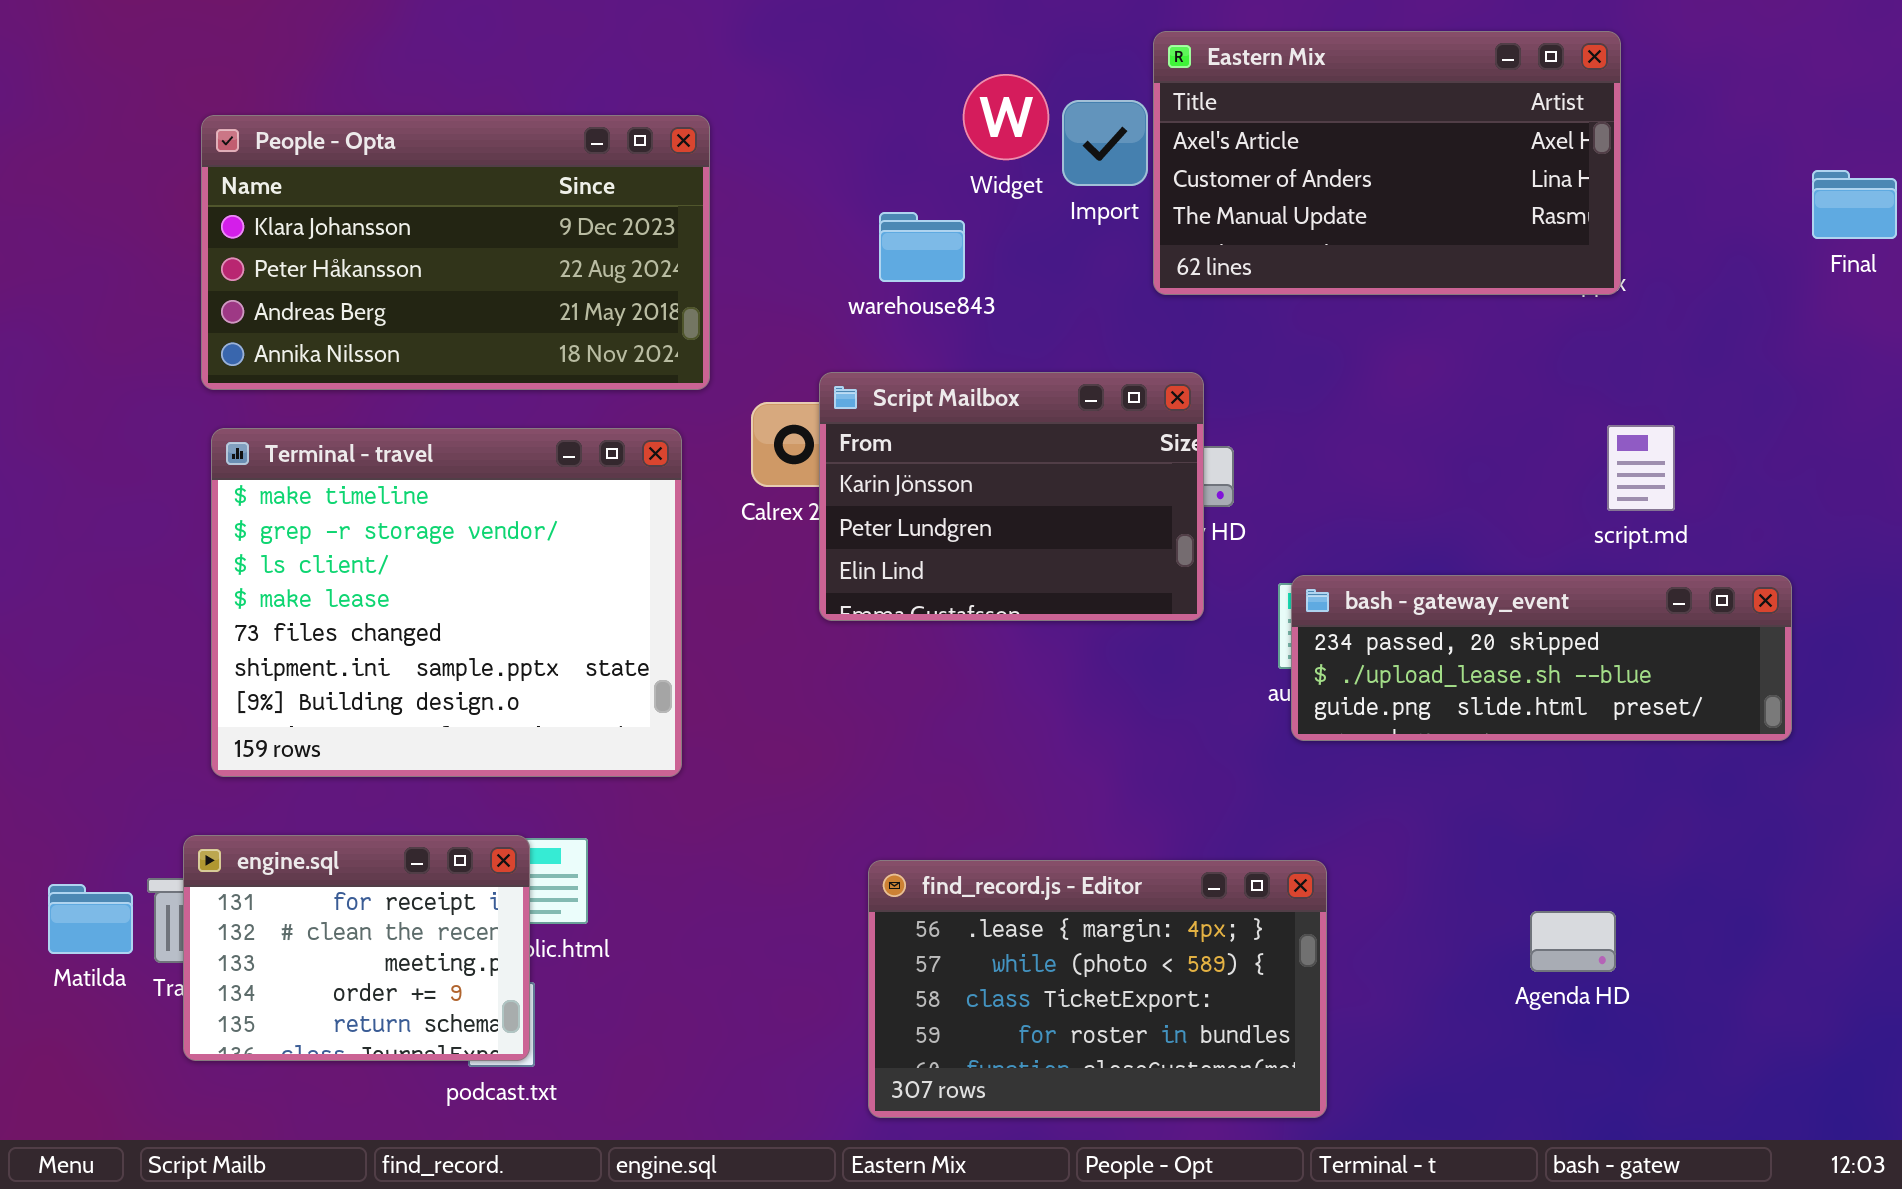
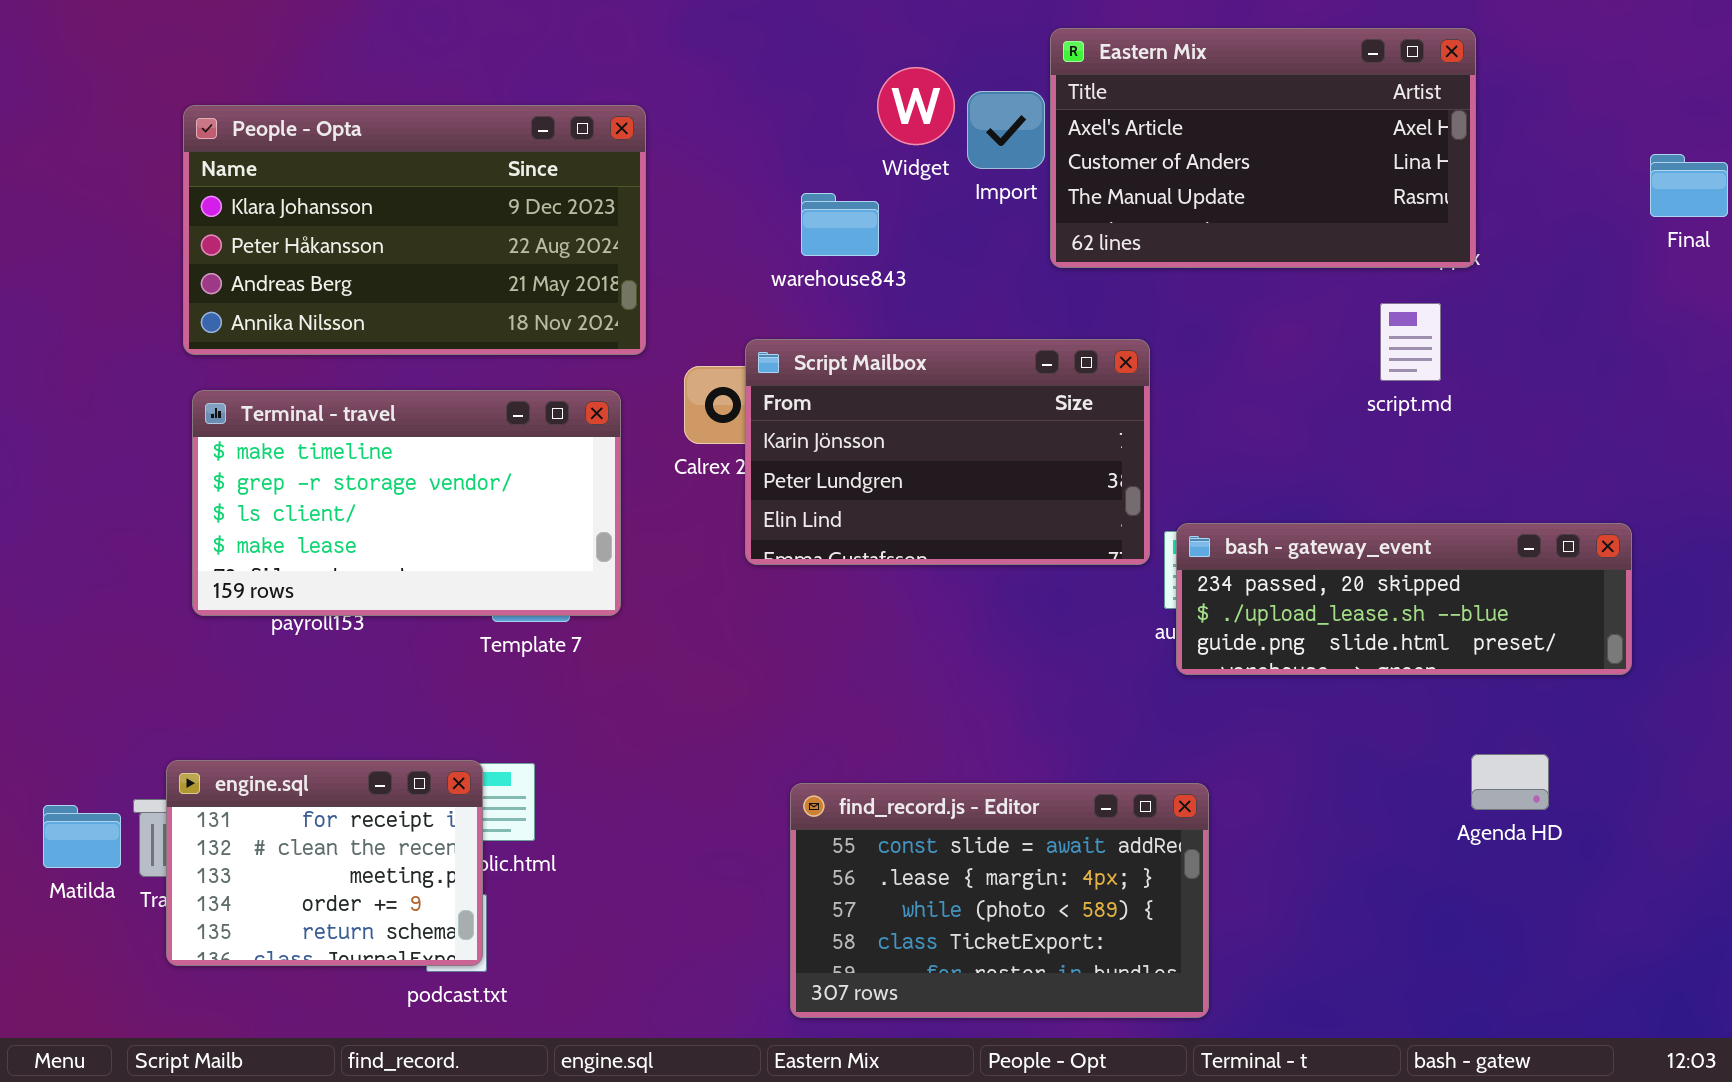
Script Mailbox: [819,372,1204,621] -> [745,339,1150,565], resized
script.md: [1607,425,1675,511] -> [1380,303,1441,381], moved
Terminal - travel: [211,428,682,777] -> [192,390,621,616], resized
find_record.js - Editor: [868,860,1327,1118] -> [790,783,1209,1018], scrolled up 1 row
Agenda HD: [1530,911,1616,972] -> [1471,754,1549,810], moved

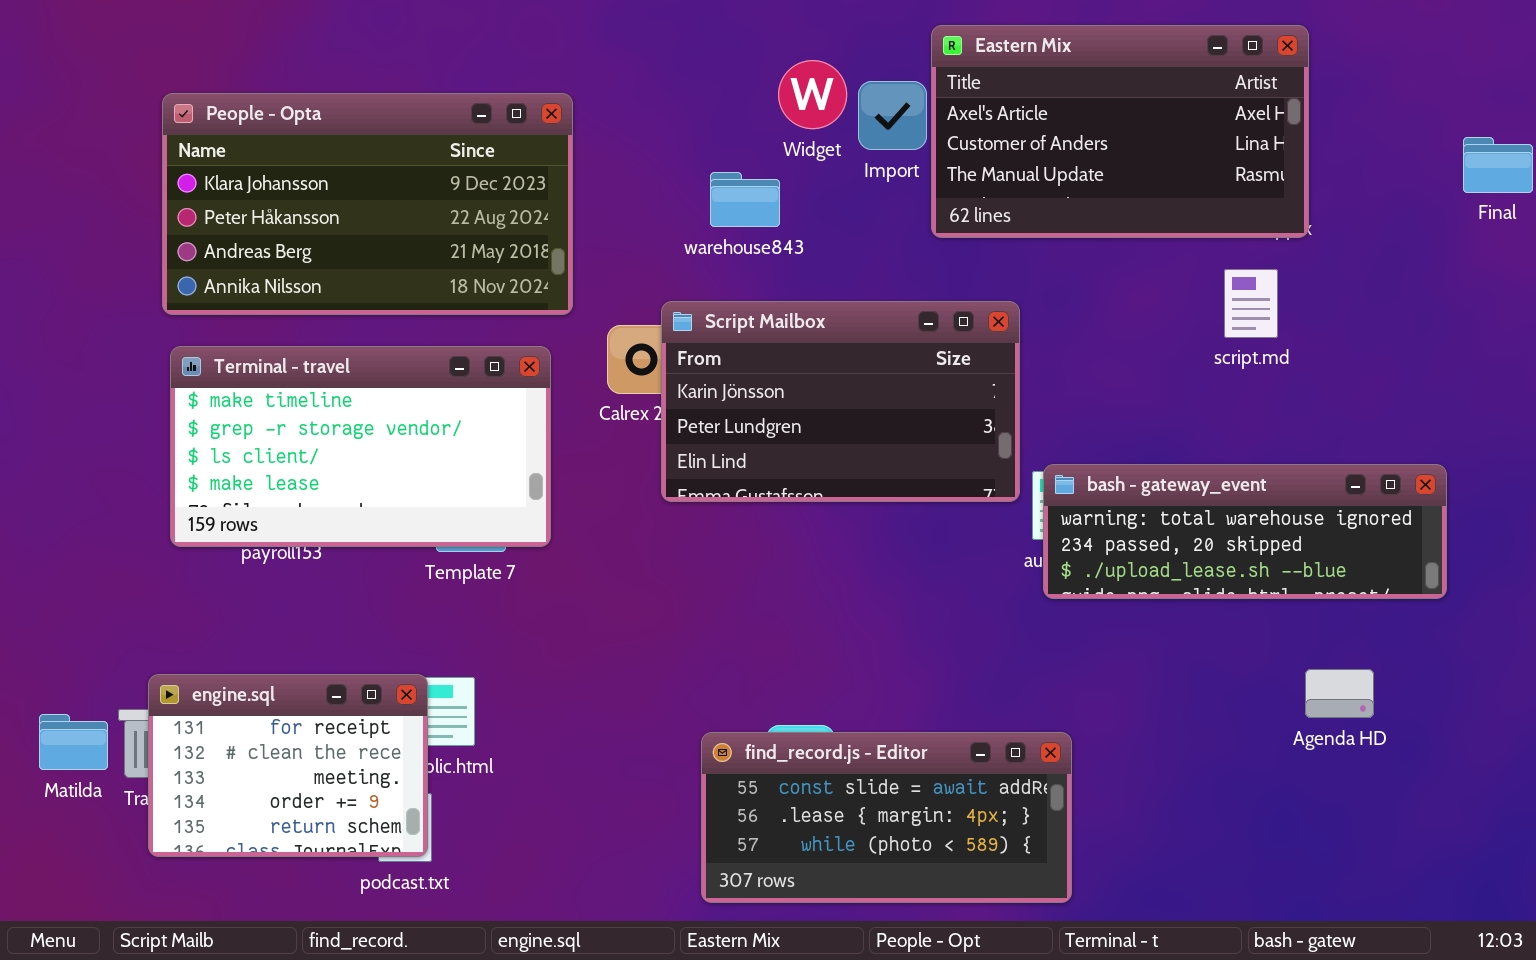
bash - gateway_event: [1176,523,1632,675] -> [1043,464,1447,599], scrolled up 1 row
find_record.js - Editor: [790,783,1209,1018] -> [701,732,1072,903], resized

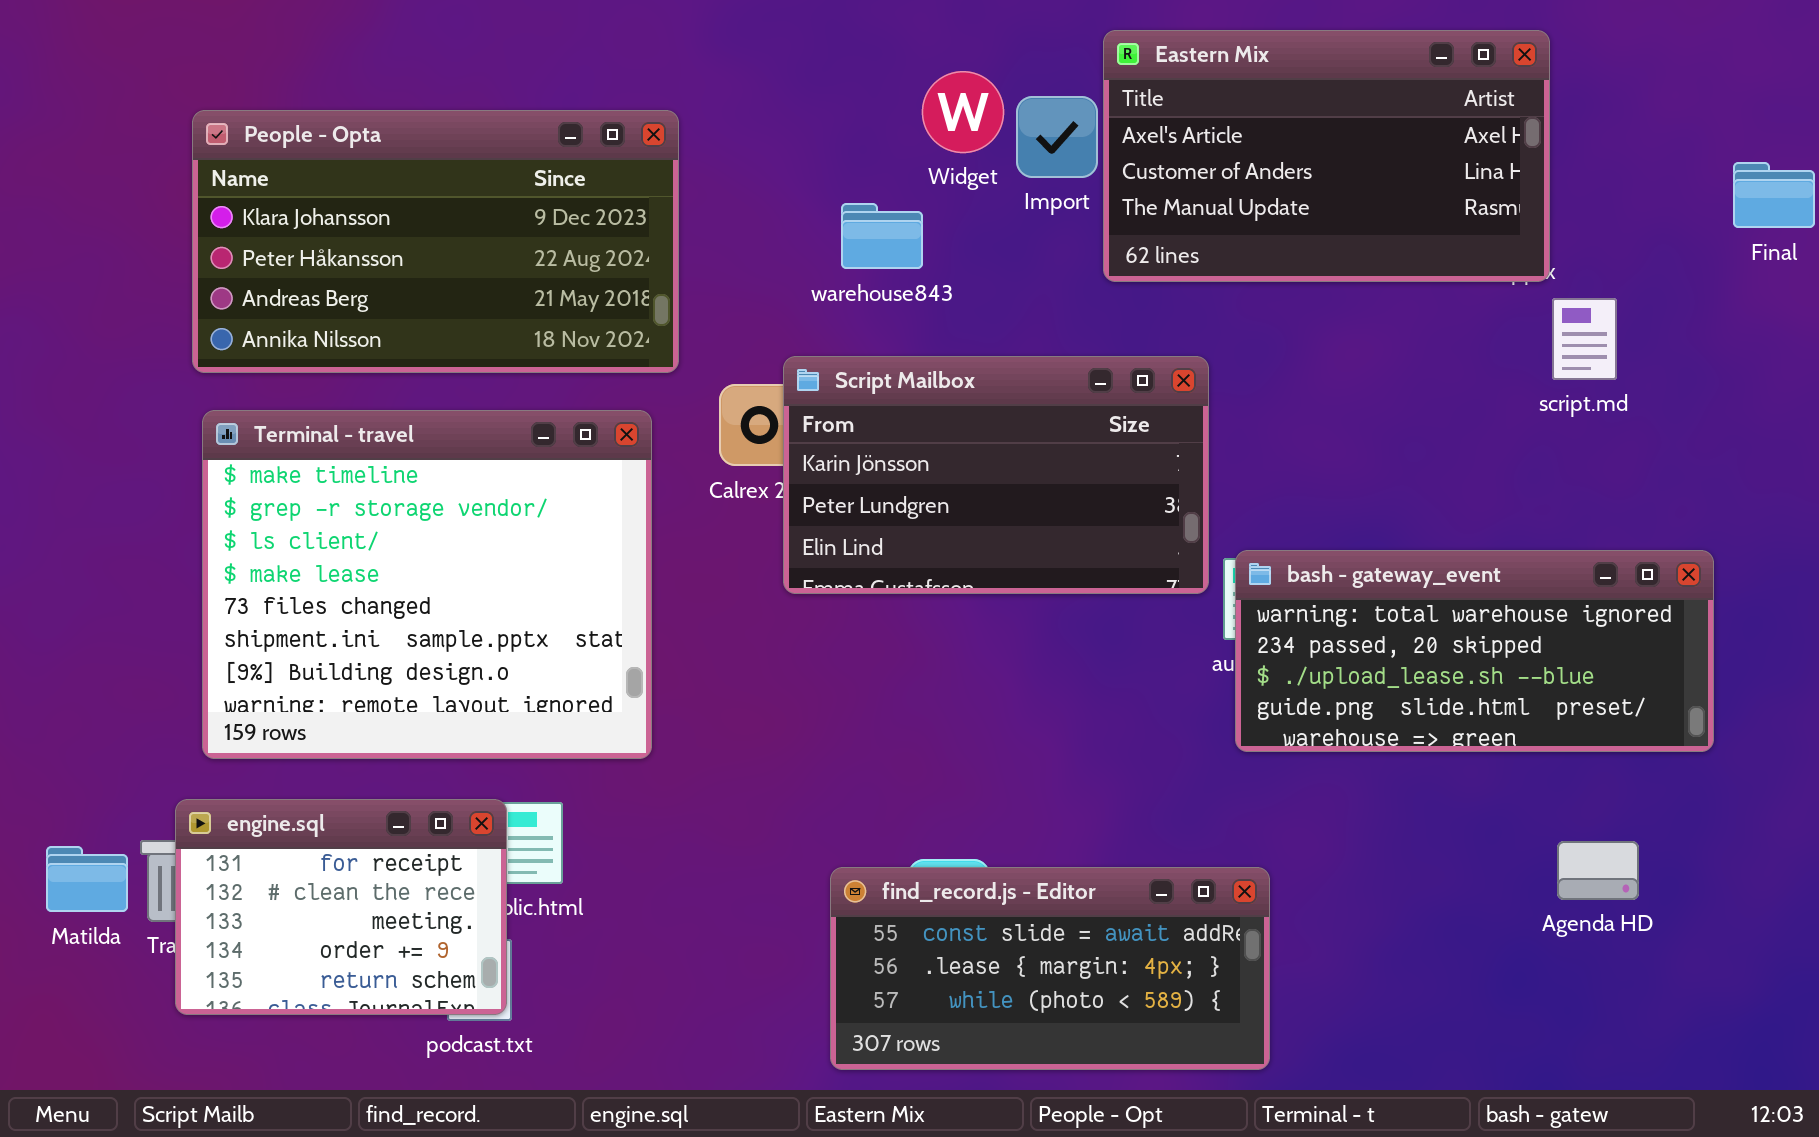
script.md: [1224,269,1278,338] -> [1552,298,1617,380], moved
Terminal - travel: [170,346,551,547] -> [202,410,652,759], resized
bash - gateway_event: [1043,464,1447,599] -> [1235,550,1714,752], resized
Agenda HD: [1305,669,1374,718] -> [1557,841,1639,900], moved

